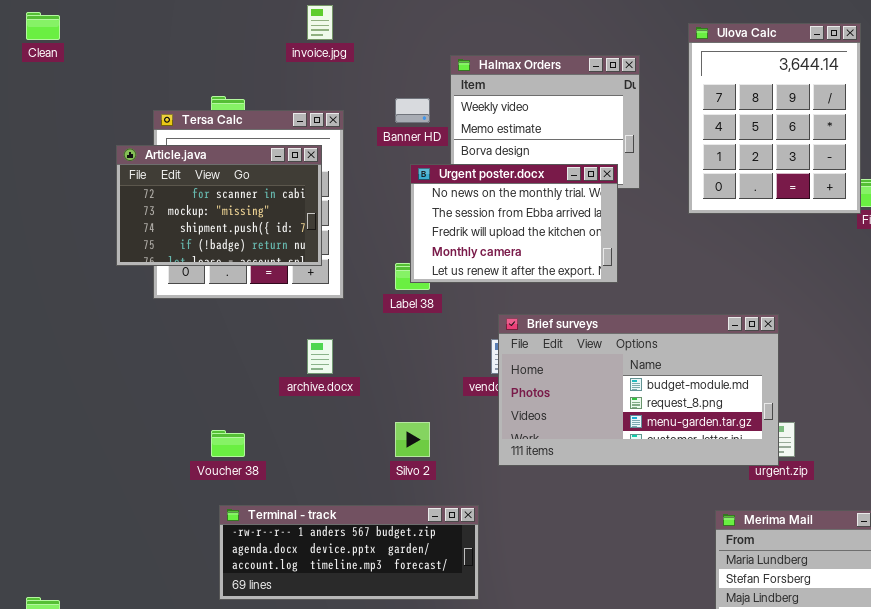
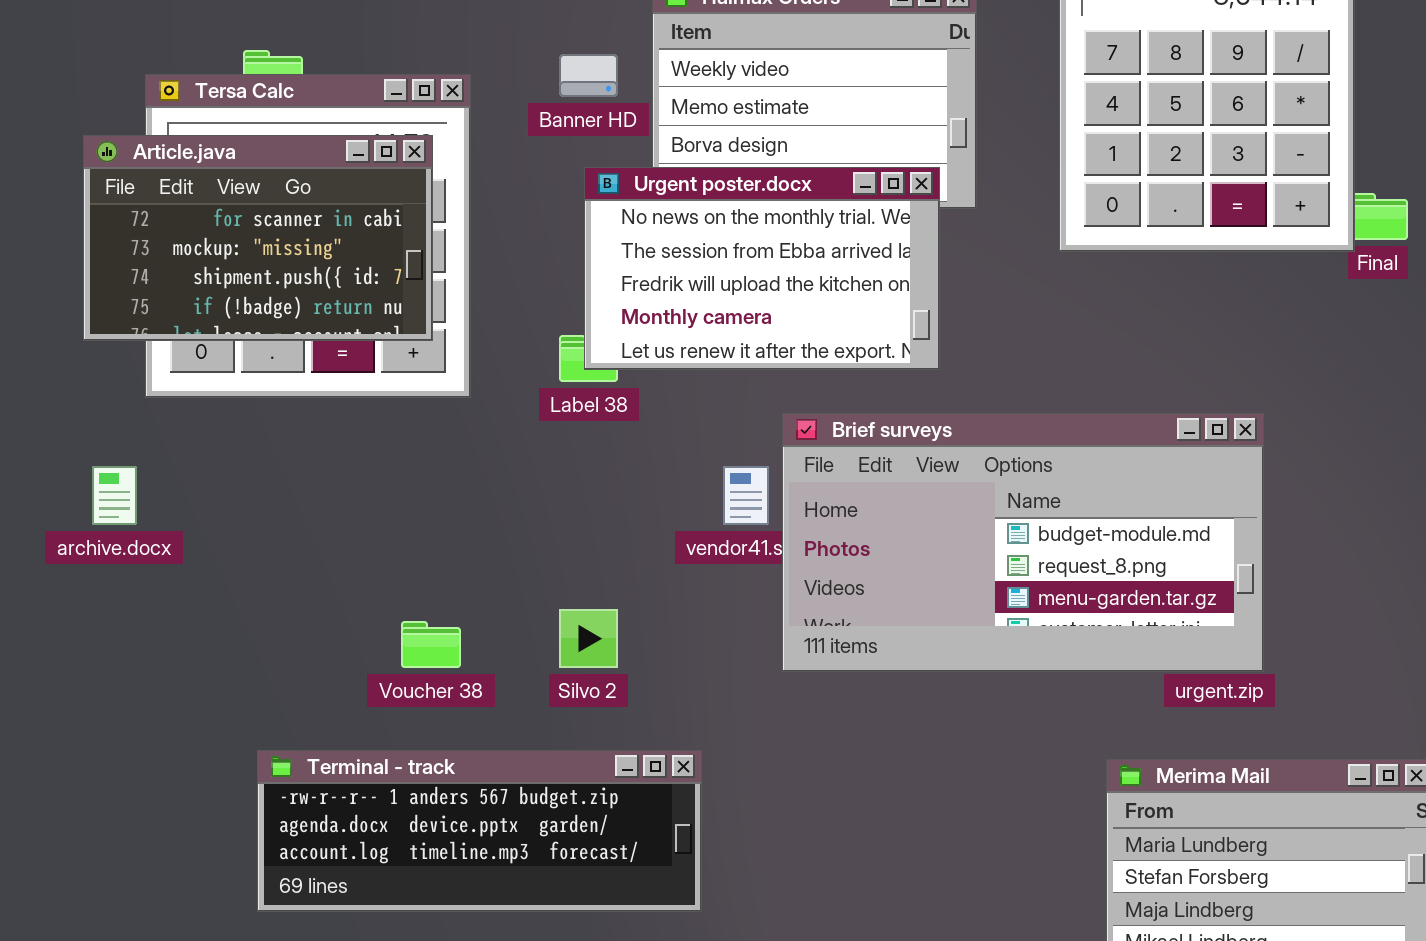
Brief surveys: [498,314,779,466] -> [782,413,1264,672], moved
archive.docx: [307,339,333,374] -> [92,466,137,525], moved
Voucher 38: [211,430,245,457] -> [401,621,461,668], moved

